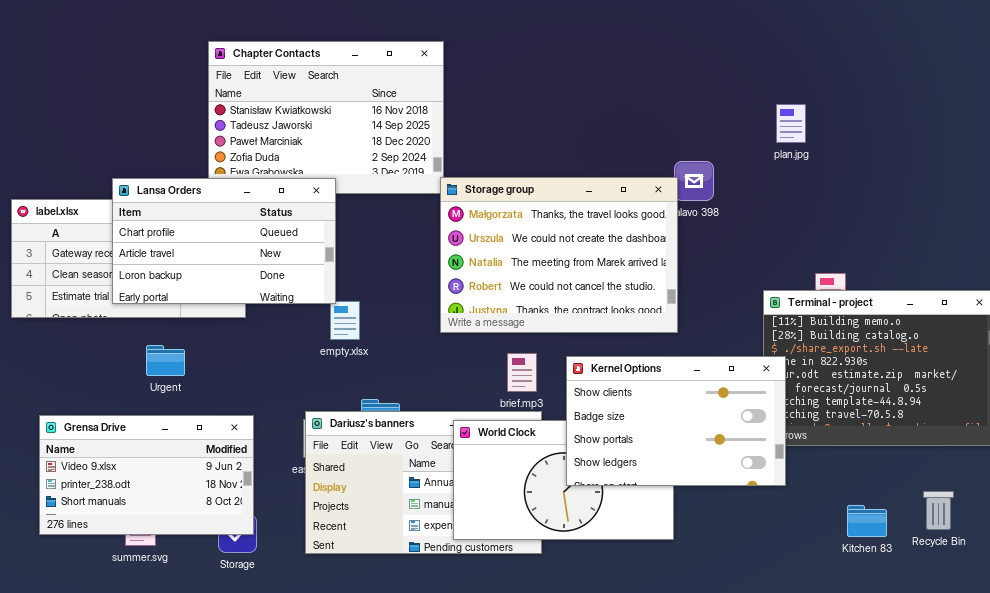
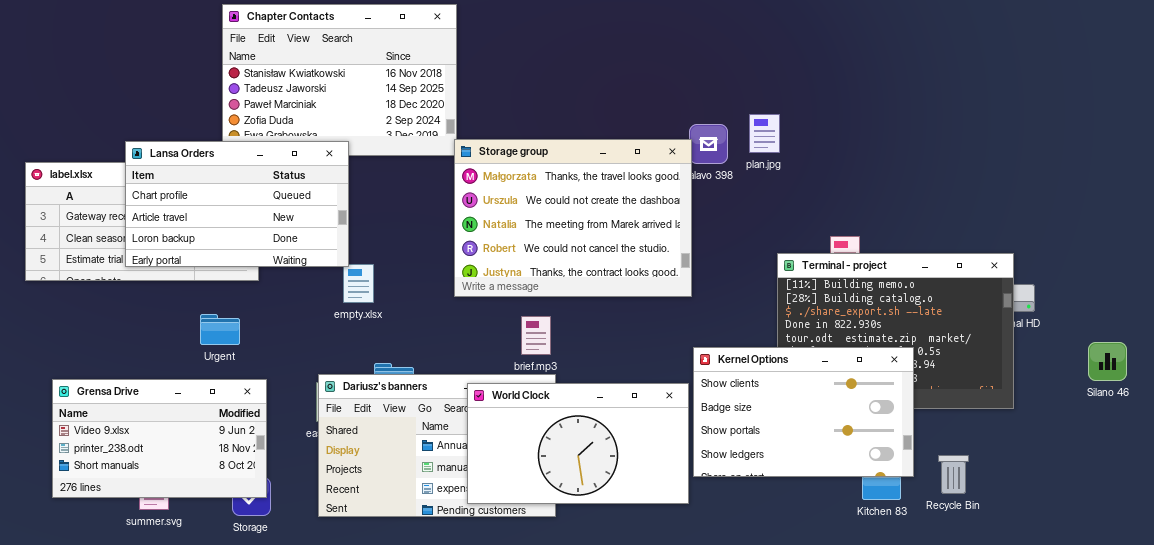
plan.jpg: [776,104,806,143] -> [749,114,780,153], moved
Urgent: [146,345,185,376] -> [200,314,240,345], moved
Kernel Options: [566,356,786,486] -> [693,347,914,477], moved

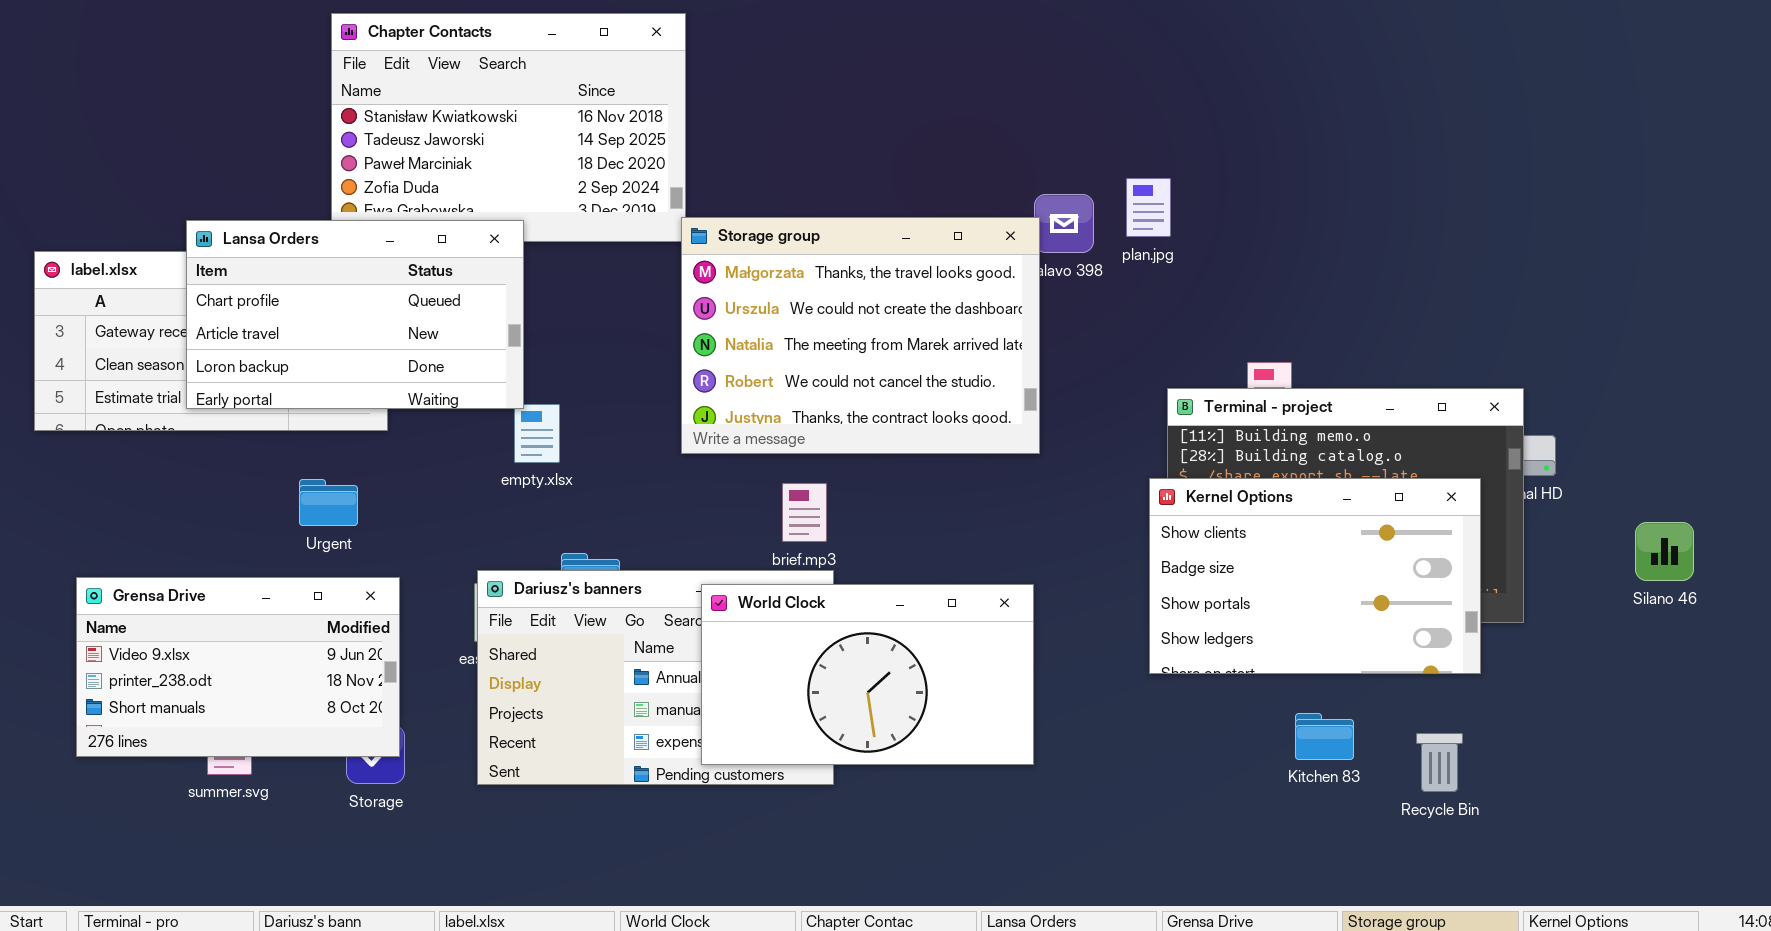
Kernel Options: [693,347,914,477] -> [1149,478,1481,674], moved
Recycle Bin: [938,455,969,494] -> [1416,733,1463,792], moved

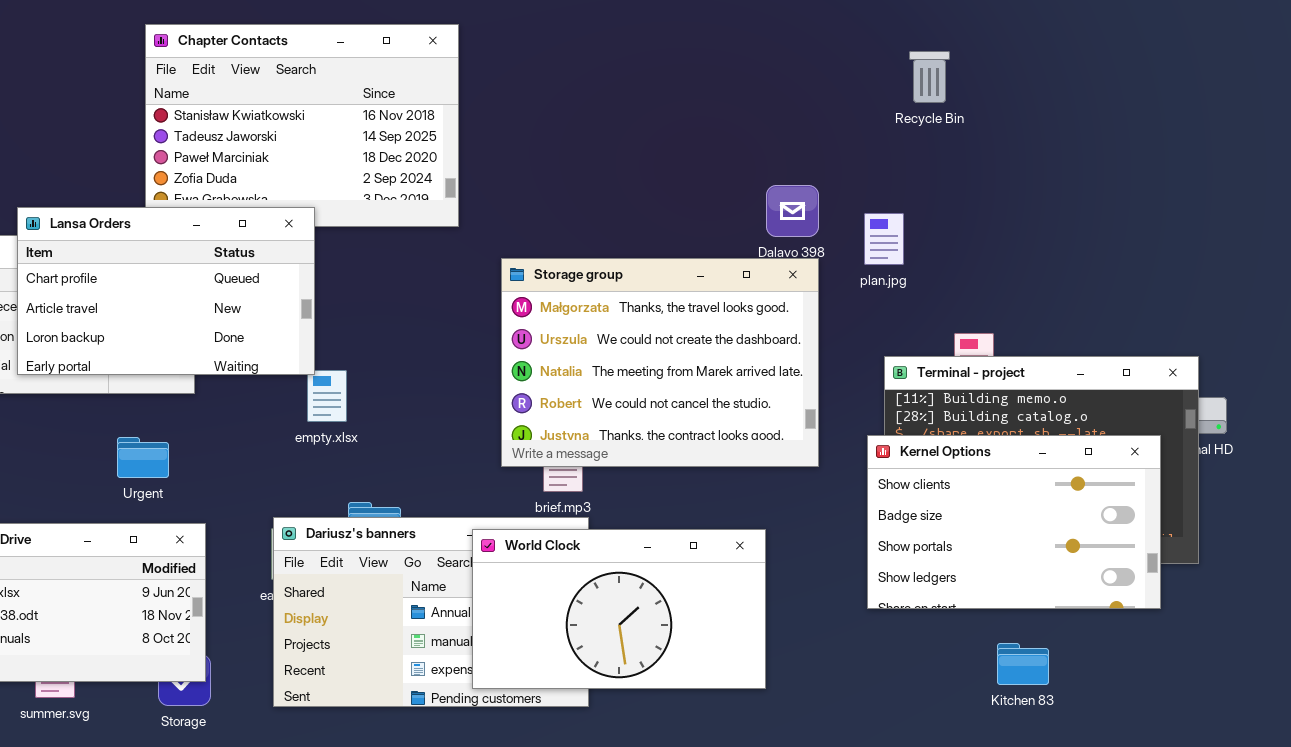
plan.jpg: [1126,178,1171,237] -> [864,213,904,265], moved
Storage group: [681,217,1040,454] -> [501,258,819,467], moved
Recycle Bin: [1416,733,1463,792] -> [909,51,950,103], moved

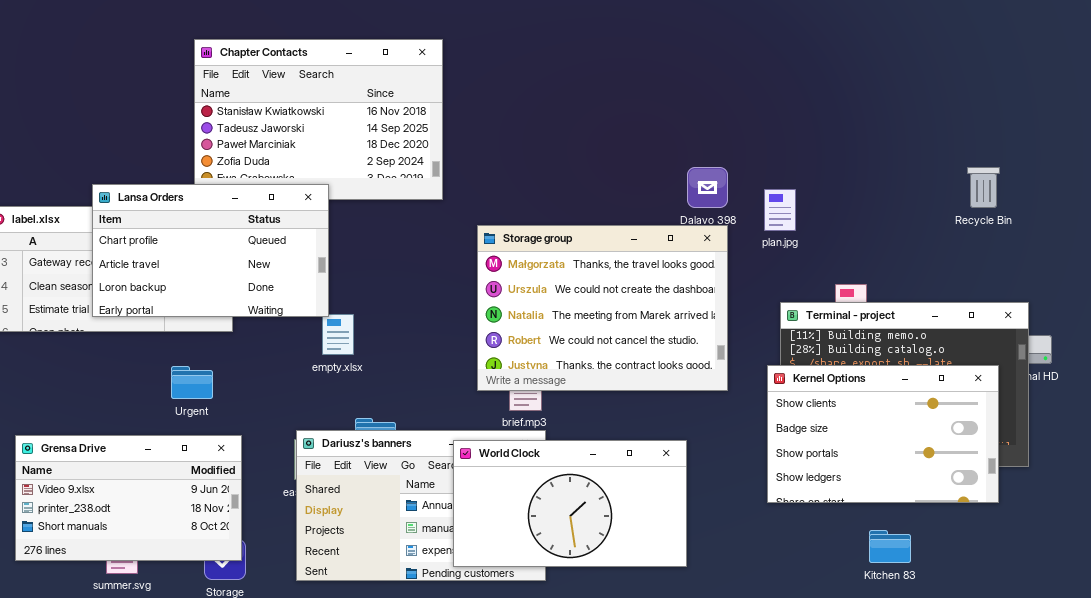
Recycle Bin: [909,51,950,103] -> [967,167,1000,208], moved

